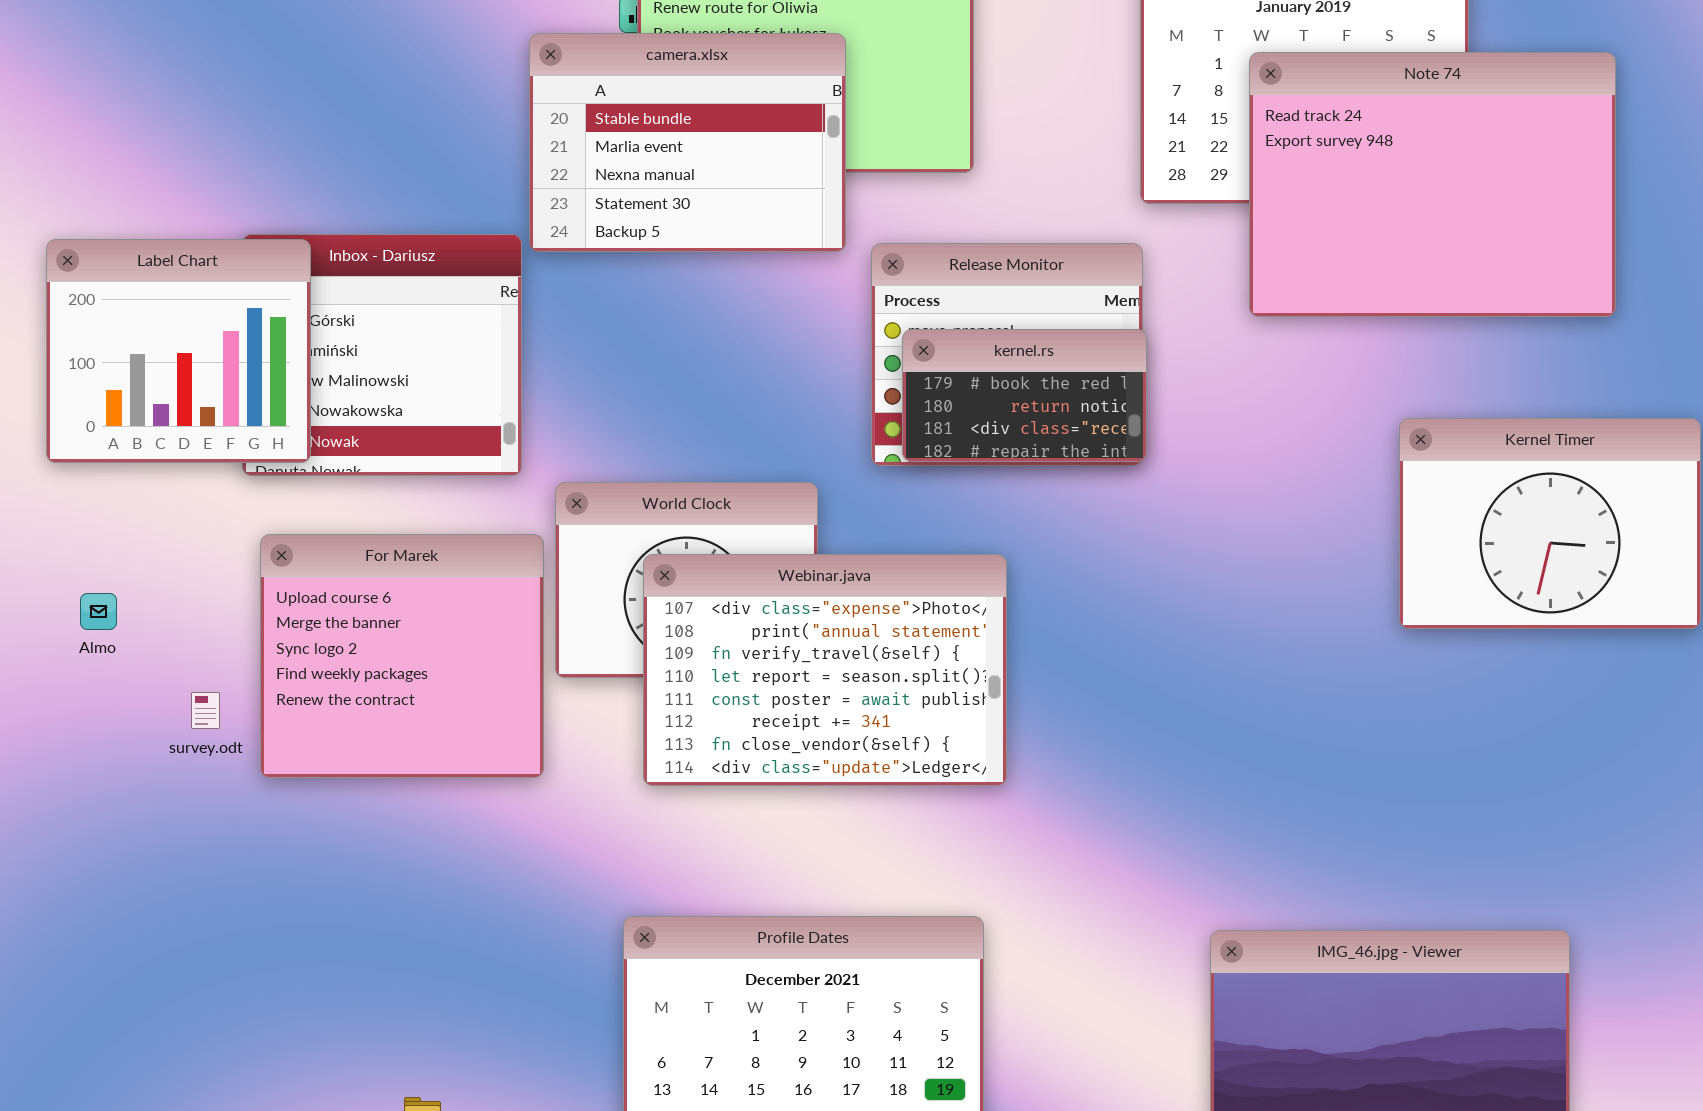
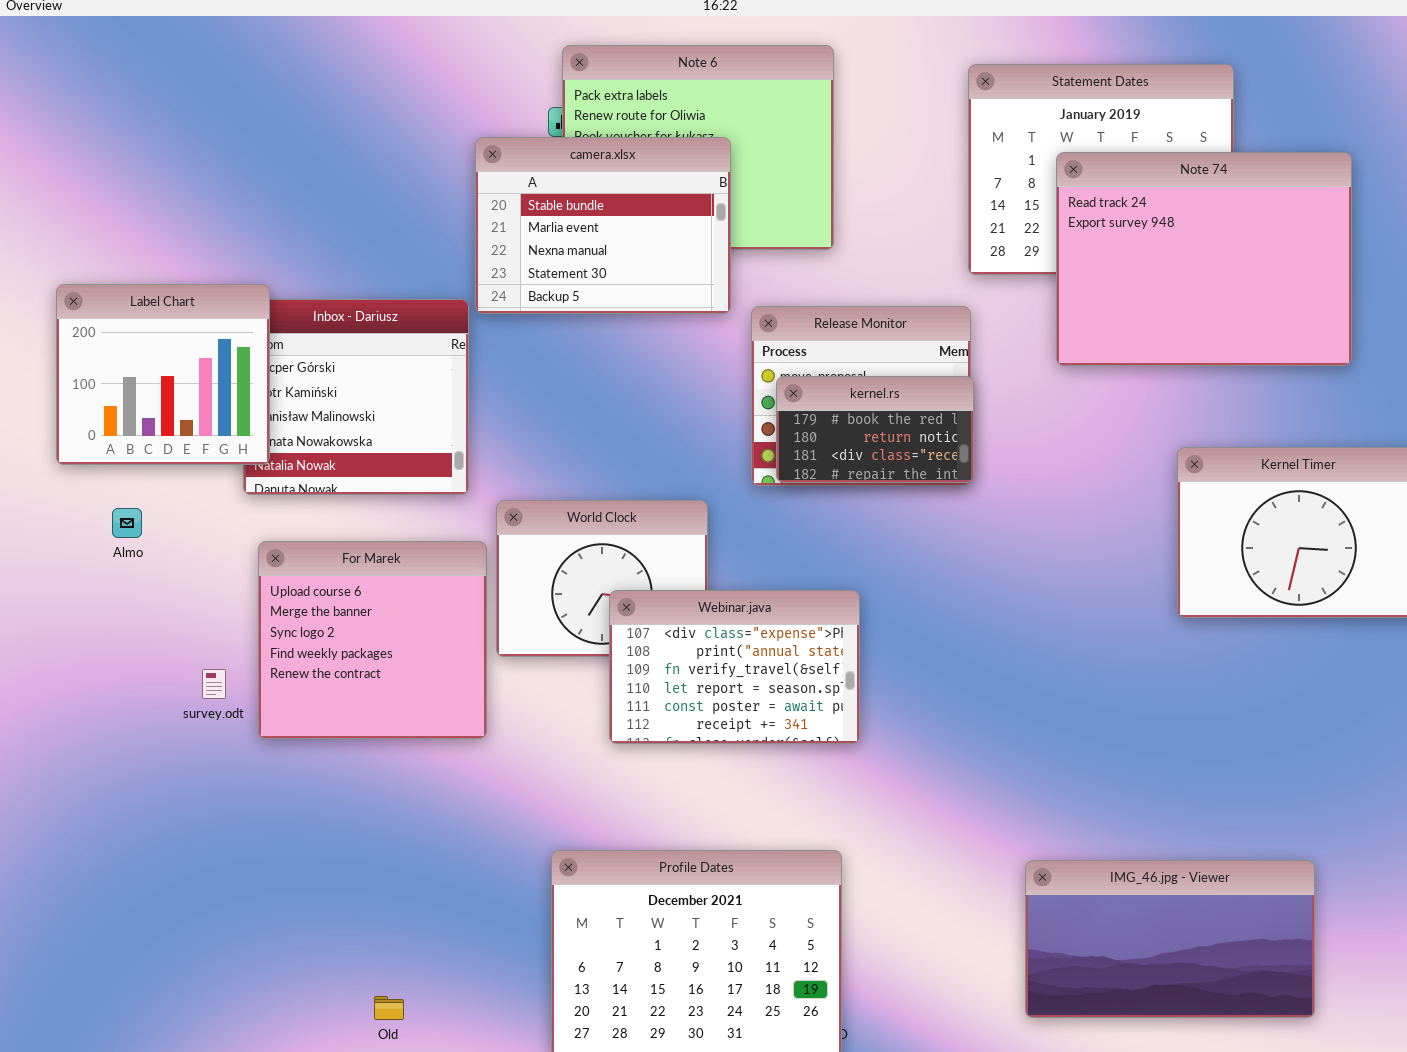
Label Chart: [46,239,311,463] -> [56,284,270,465], moved
Webinar.java: [643,554,1007,786] -> [609,590,860,744], resized
Almo: [80,593,117,630] -> [112,508,142,538], moved

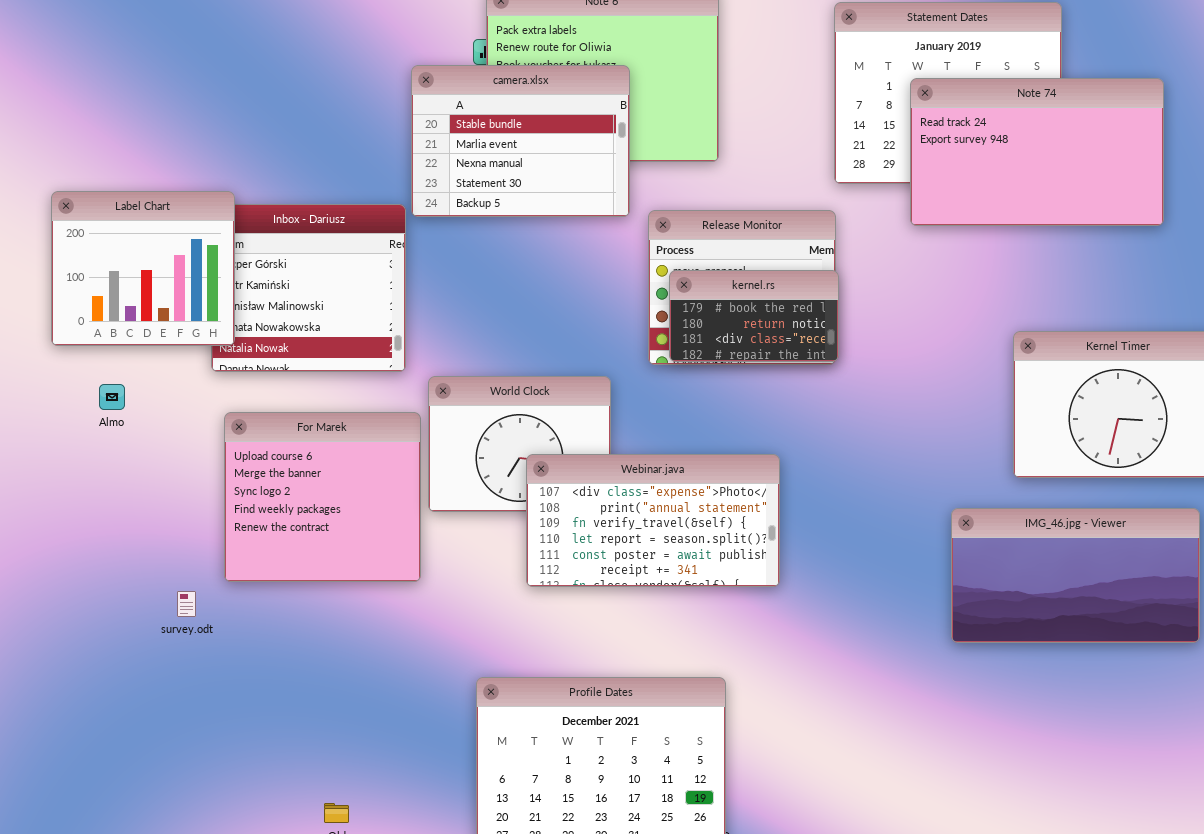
Note 74: [1056,152,1352,366] -> [910,78,1164,226], resized
Webinar.java: [609,590,860,744] -> [526,454,780,587], resized
survey.odt: [202,669,226,699] -> [177,591,196,617], moved
IMG_46.jpg - Viewer: [1025,860,1315,1018] -> [951,508,1200,643], moved

